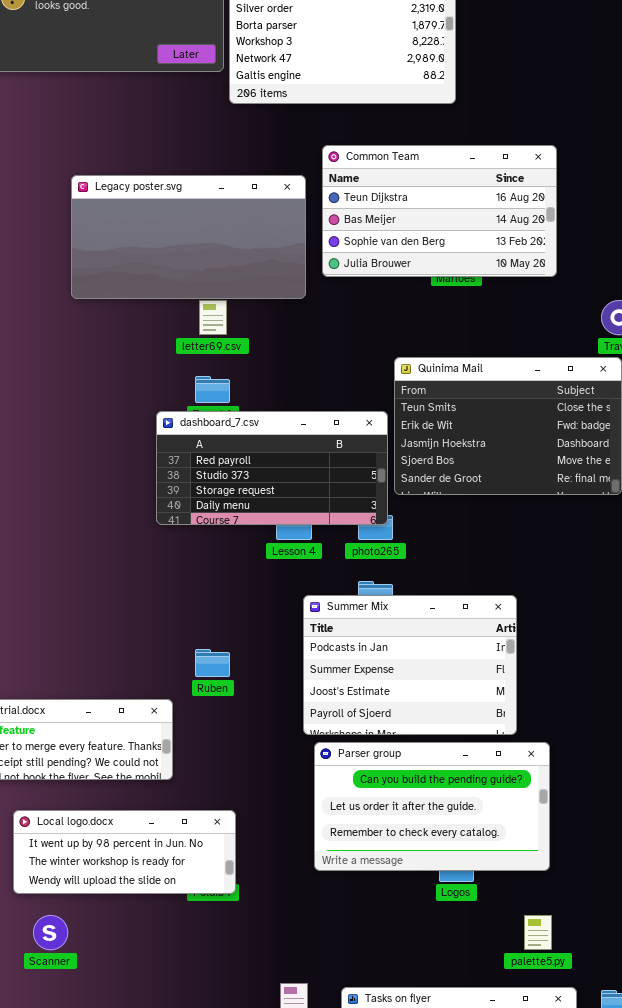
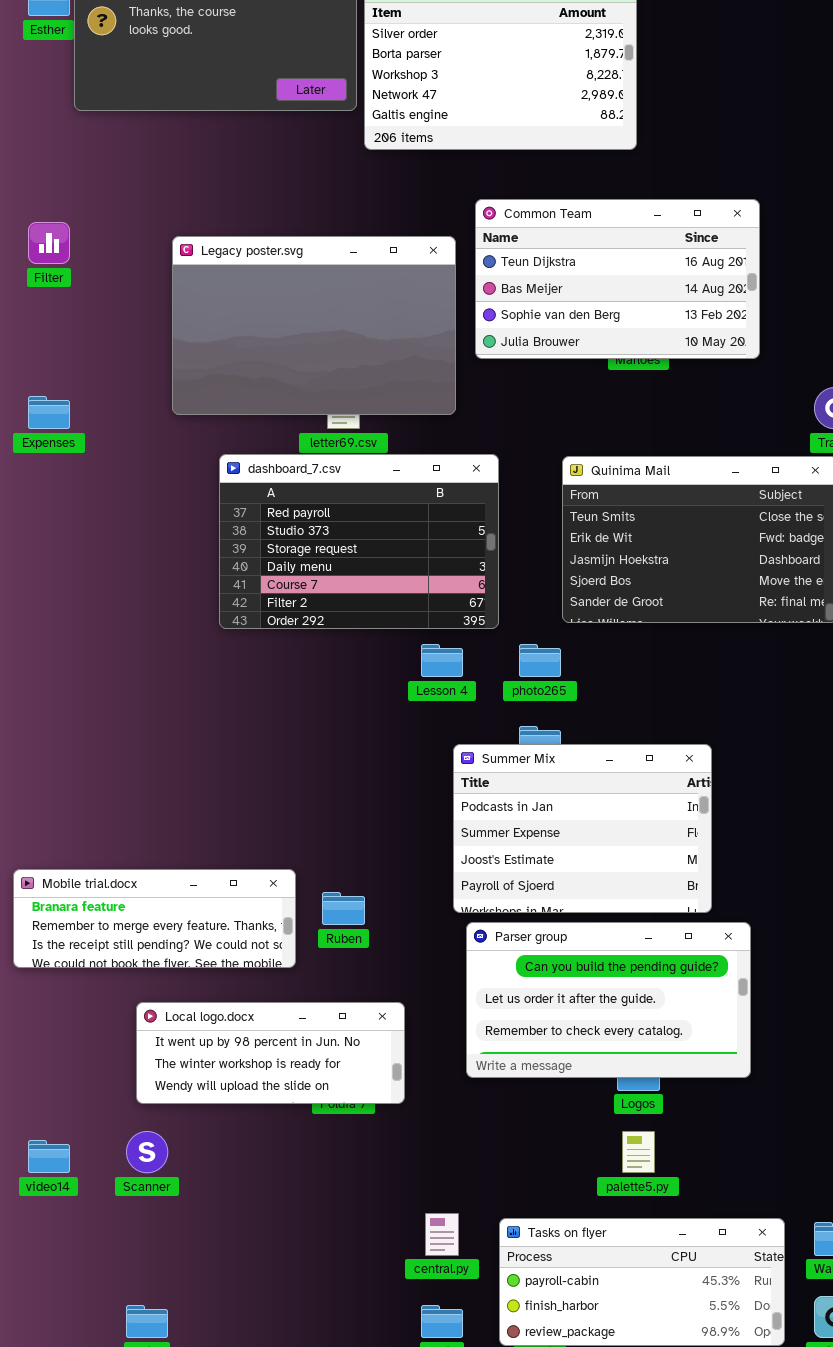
Legacy poster.svg: [71,175,306,299] -> [172,236,456,415], resized
dashboard_7.csv: [156,411,388,525] -> [219,454,499,629], moved, resized
Ruben: [195,649,230,677] -> [322,892,365,925], moved
Local logo.docx: [13,810,236,894] -> [136,1002,405,1104], moved
palette5.py: [524,915,552,950] -> [622,1131,655,1173], moved

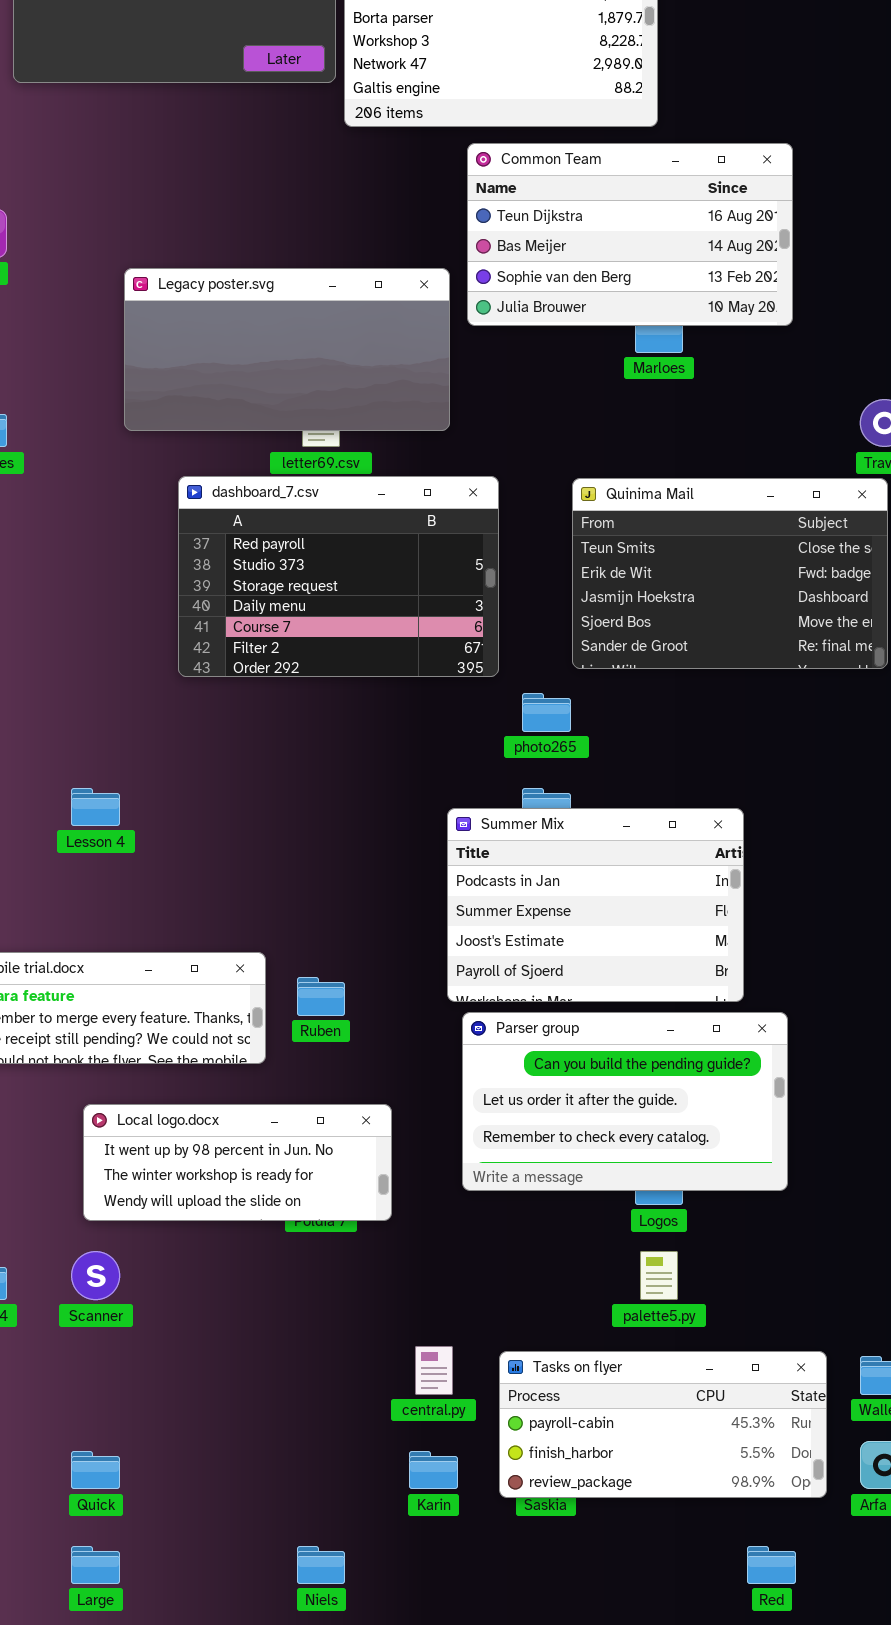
Common Team: [475,199,760,359] -> [467,143,793,326], moved
Legacy poster.svg: [172,236,456,415] -> [124,268,450,431], resized
Lesson 4: [421,644,463,677] -> [71,788,120,826], moved

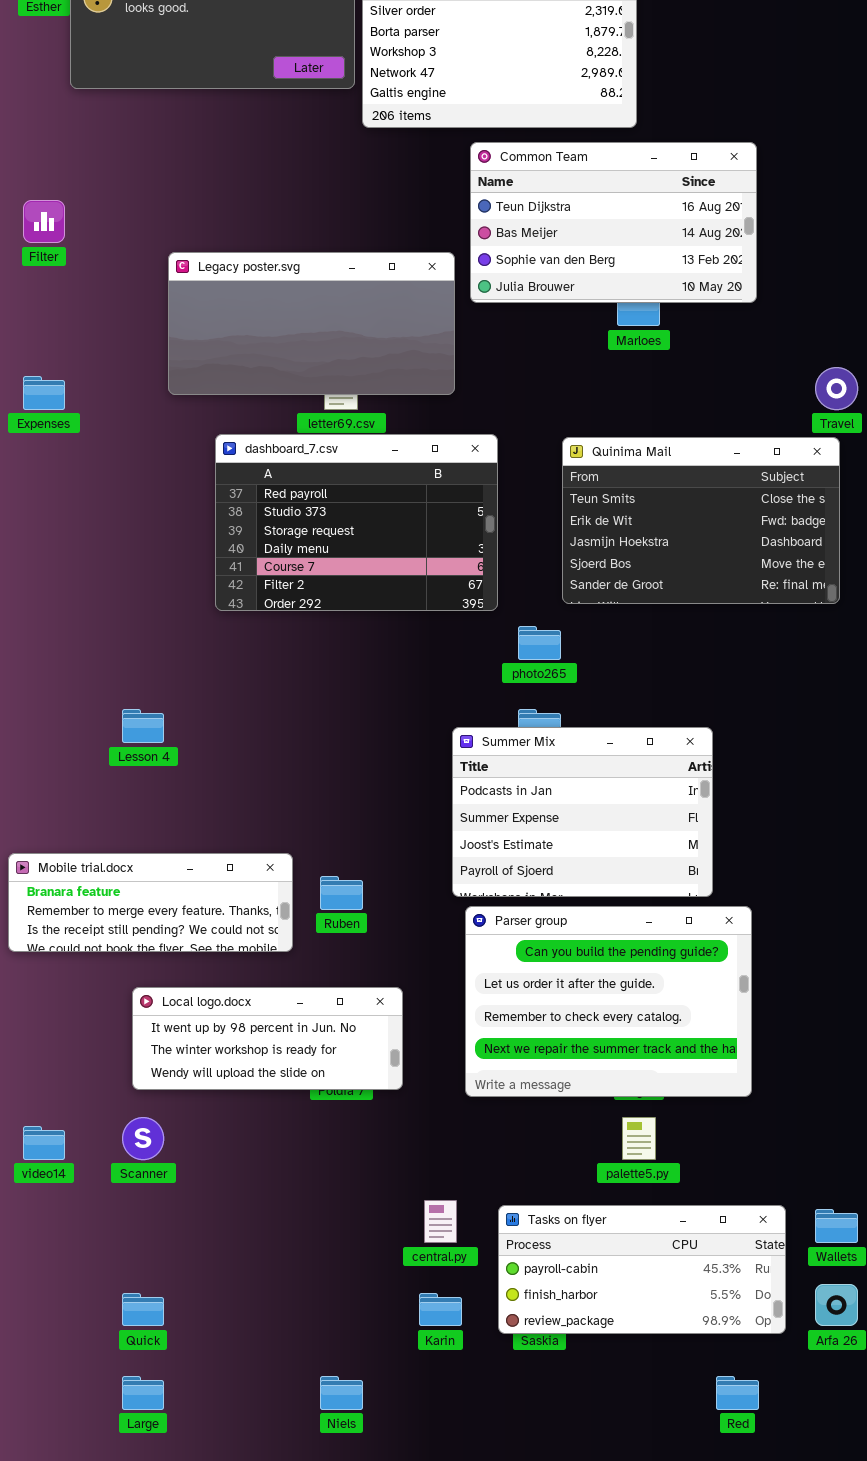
Parser group: [462,1012,788,1191] -> [465,906,752,1097], resized

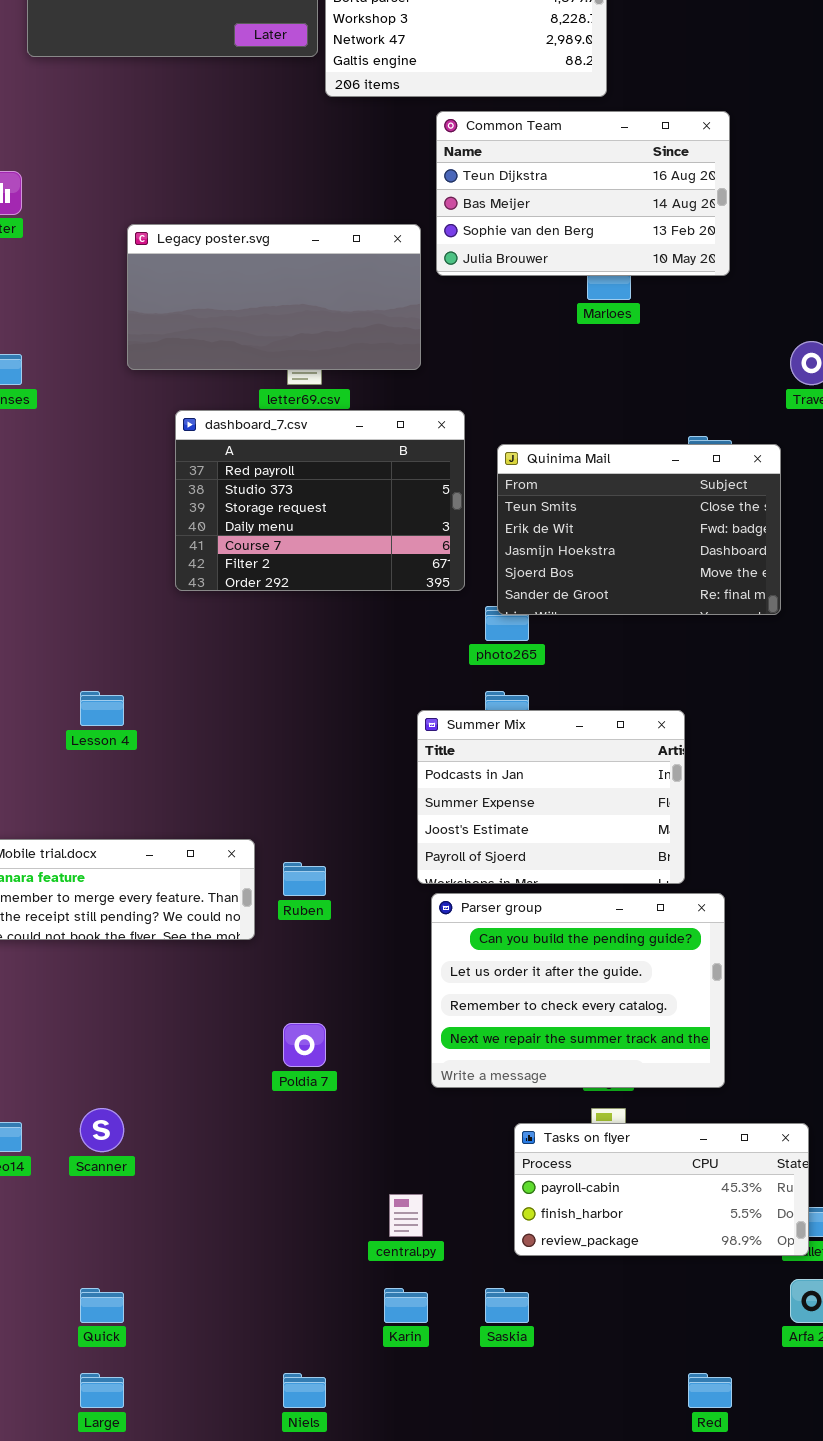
Quinima Mail: [562,437,840,604] -> [497,444,781,615], moved
Local logo.docx: [132,987,403,1090] -> none, closed
Tasks on flyer: [498,1205,786,1334] -> [514,1123,809,1256], moved

